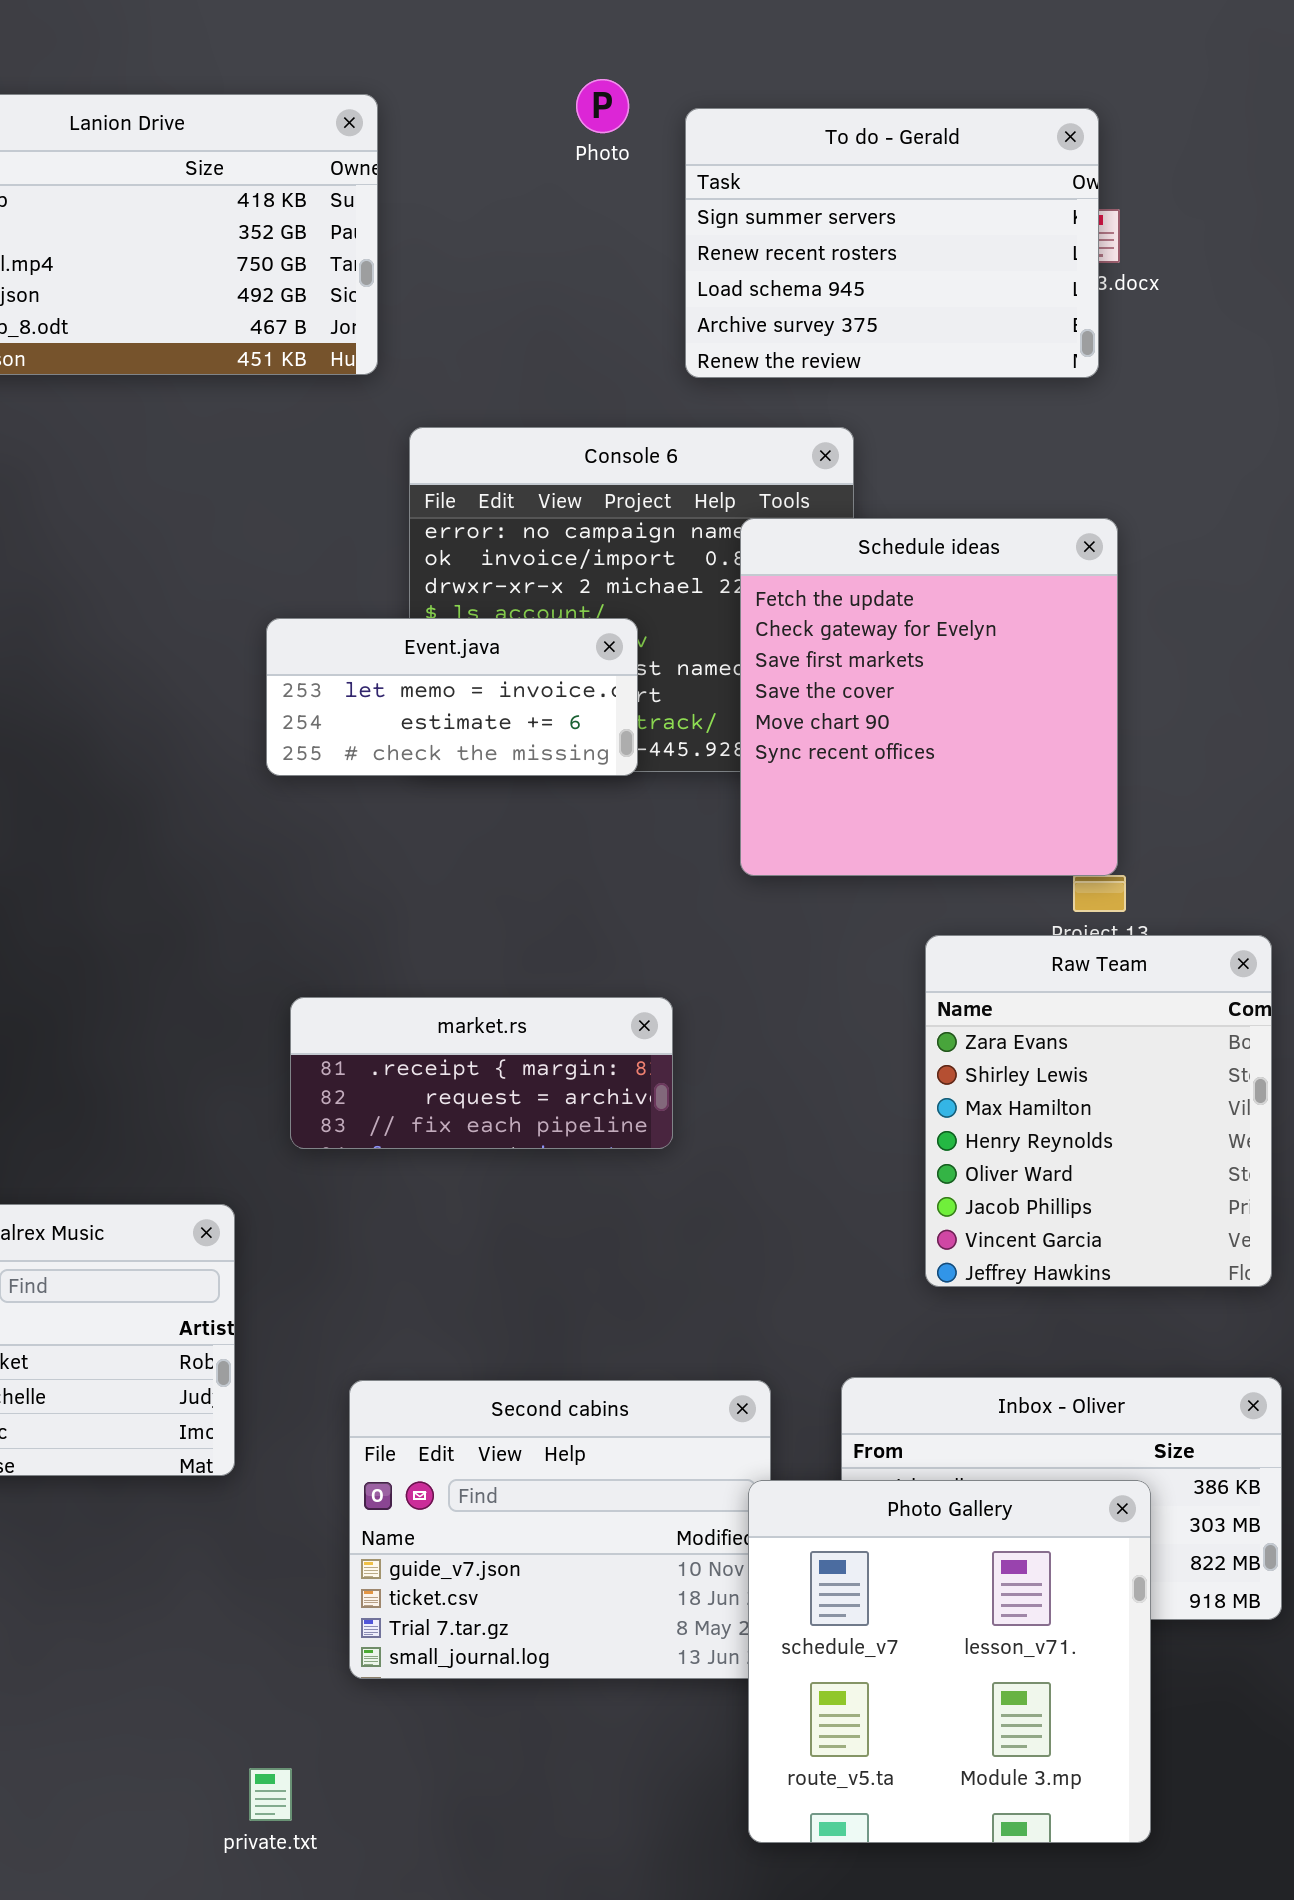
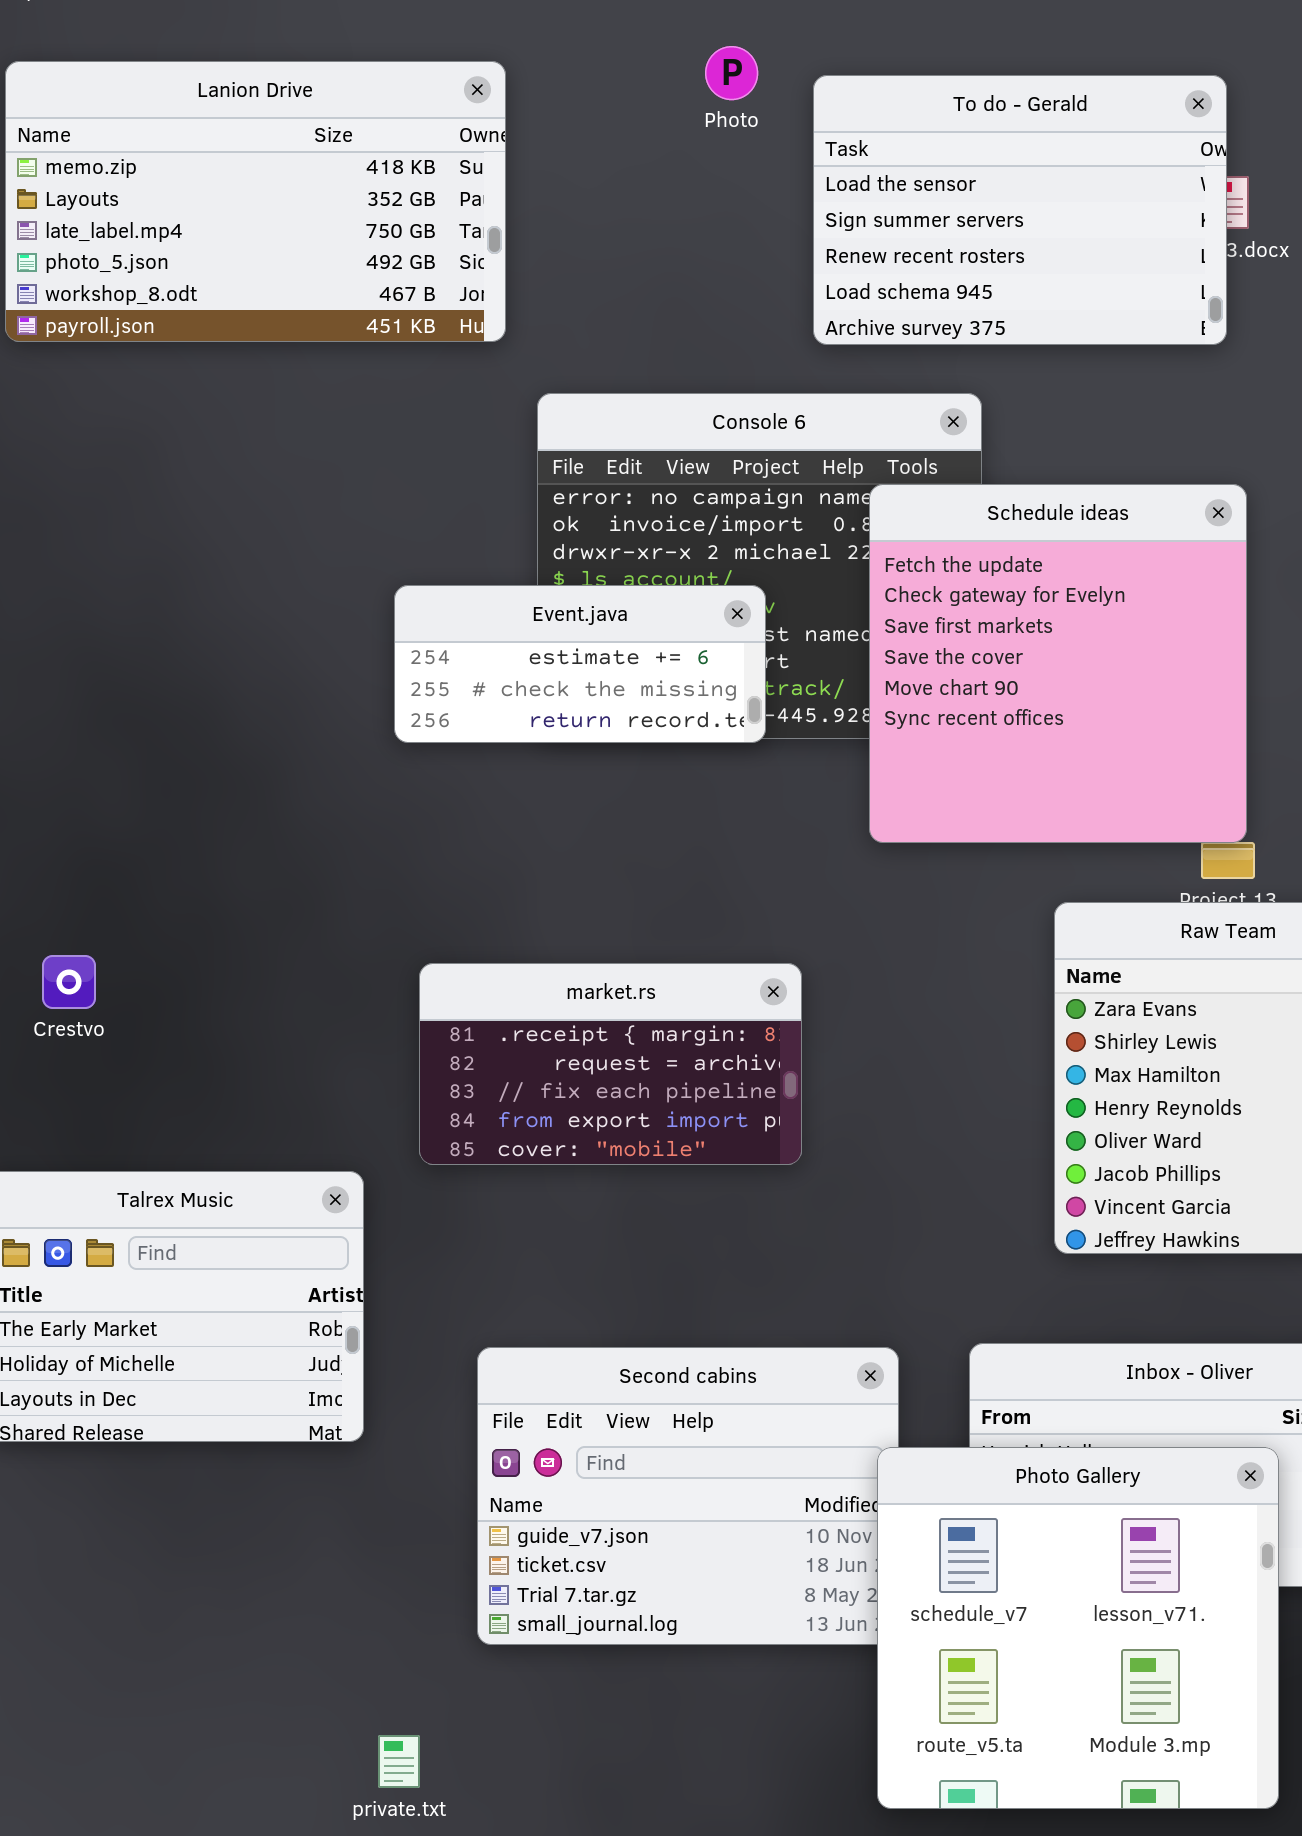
To do - Gerald: [685,108,1099,378] -> [813,75,1227,345], scrolled up 1 row
Event.java: [266,618,638,776] -> [394,585,766,743], scrolled down 1 row
market.rs: [290,997,673,1149] -> [419,963,802,1165], resized

